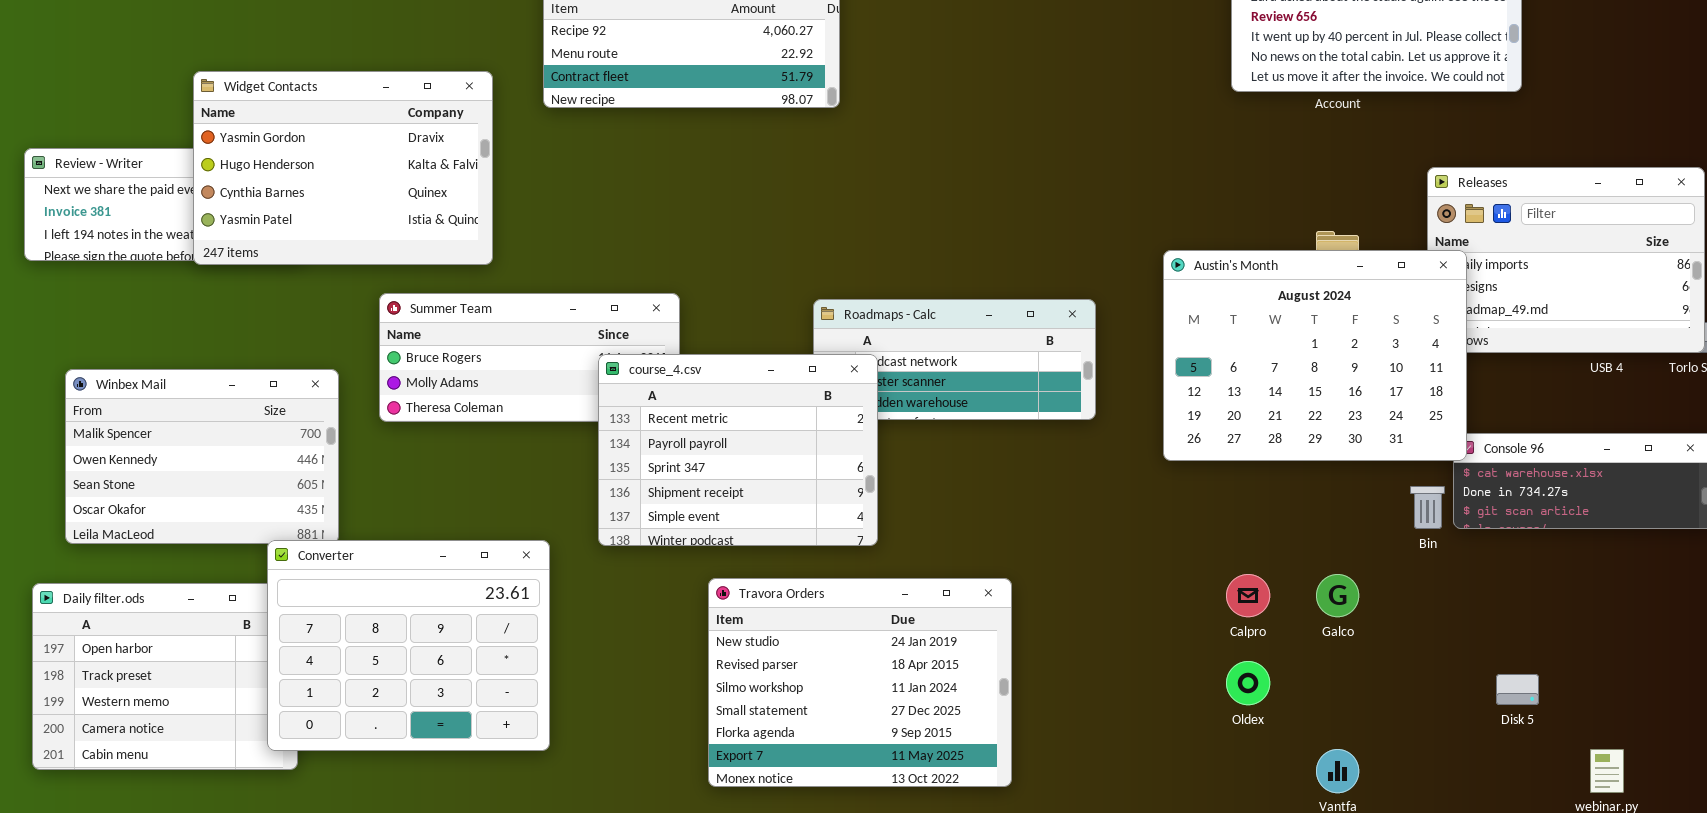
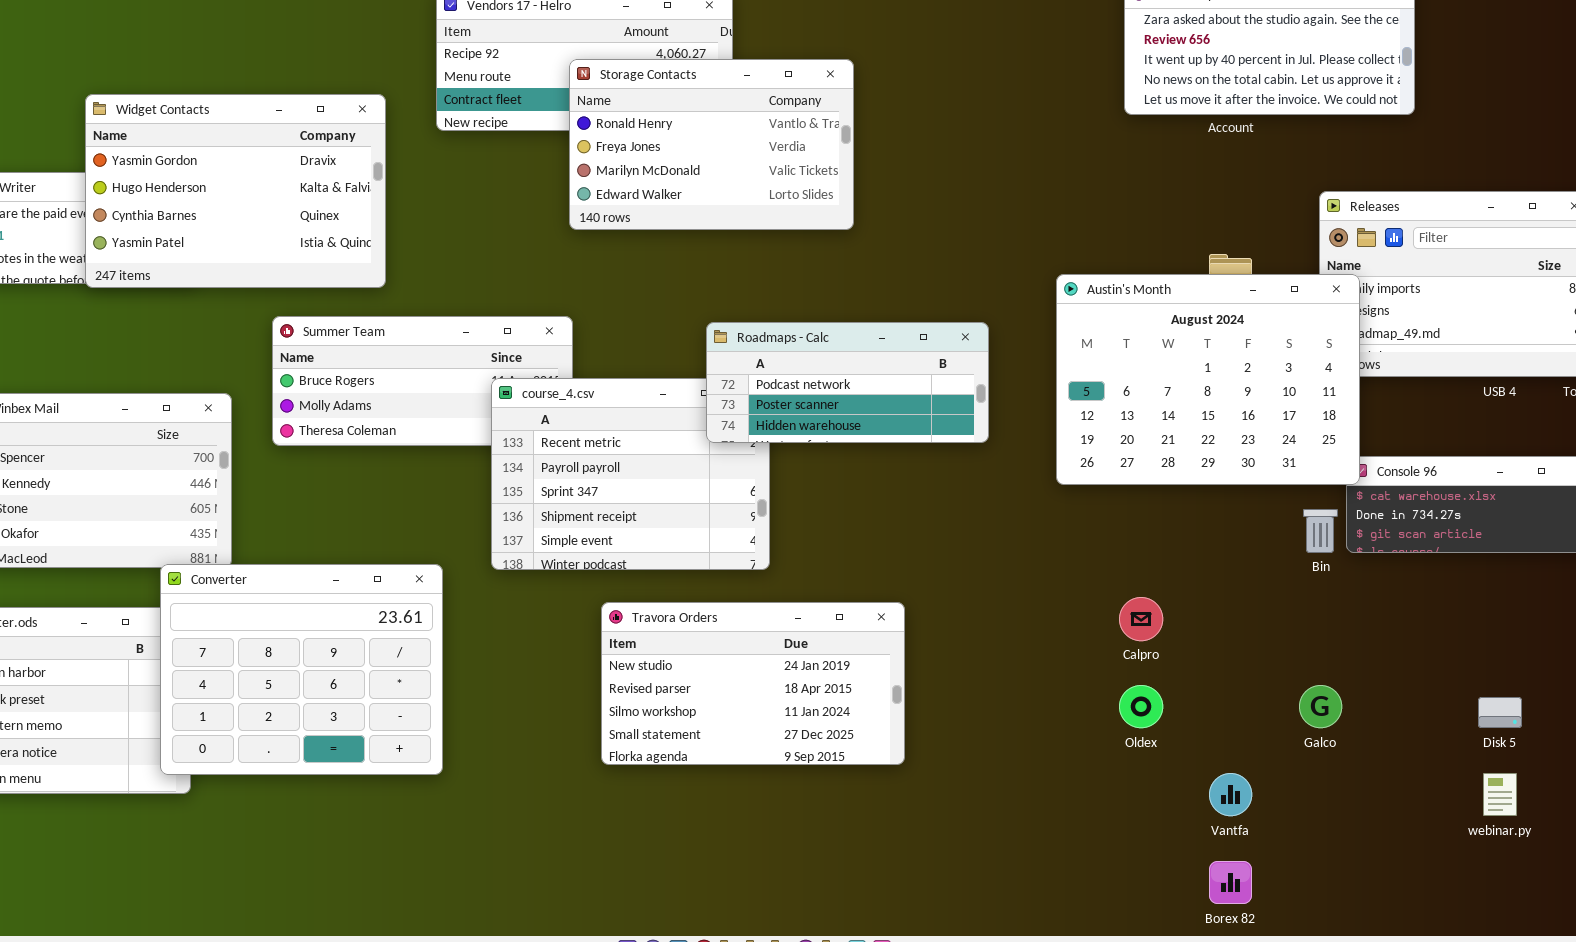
Storage Contacts: none -> [569,59,854,230], opened
Roadmaps - Calc: [813,299,1096,420] -> [706,322,989,443], raised
Galco: [1316,574,1359,617] -> [1299,685,1342,728], moved
Travora Orders: [708,578,1012,787] -> [601,602,905,765], resized
Disk 5: [1496,674,1539,705] -> [1478,697,1522,728], moved

